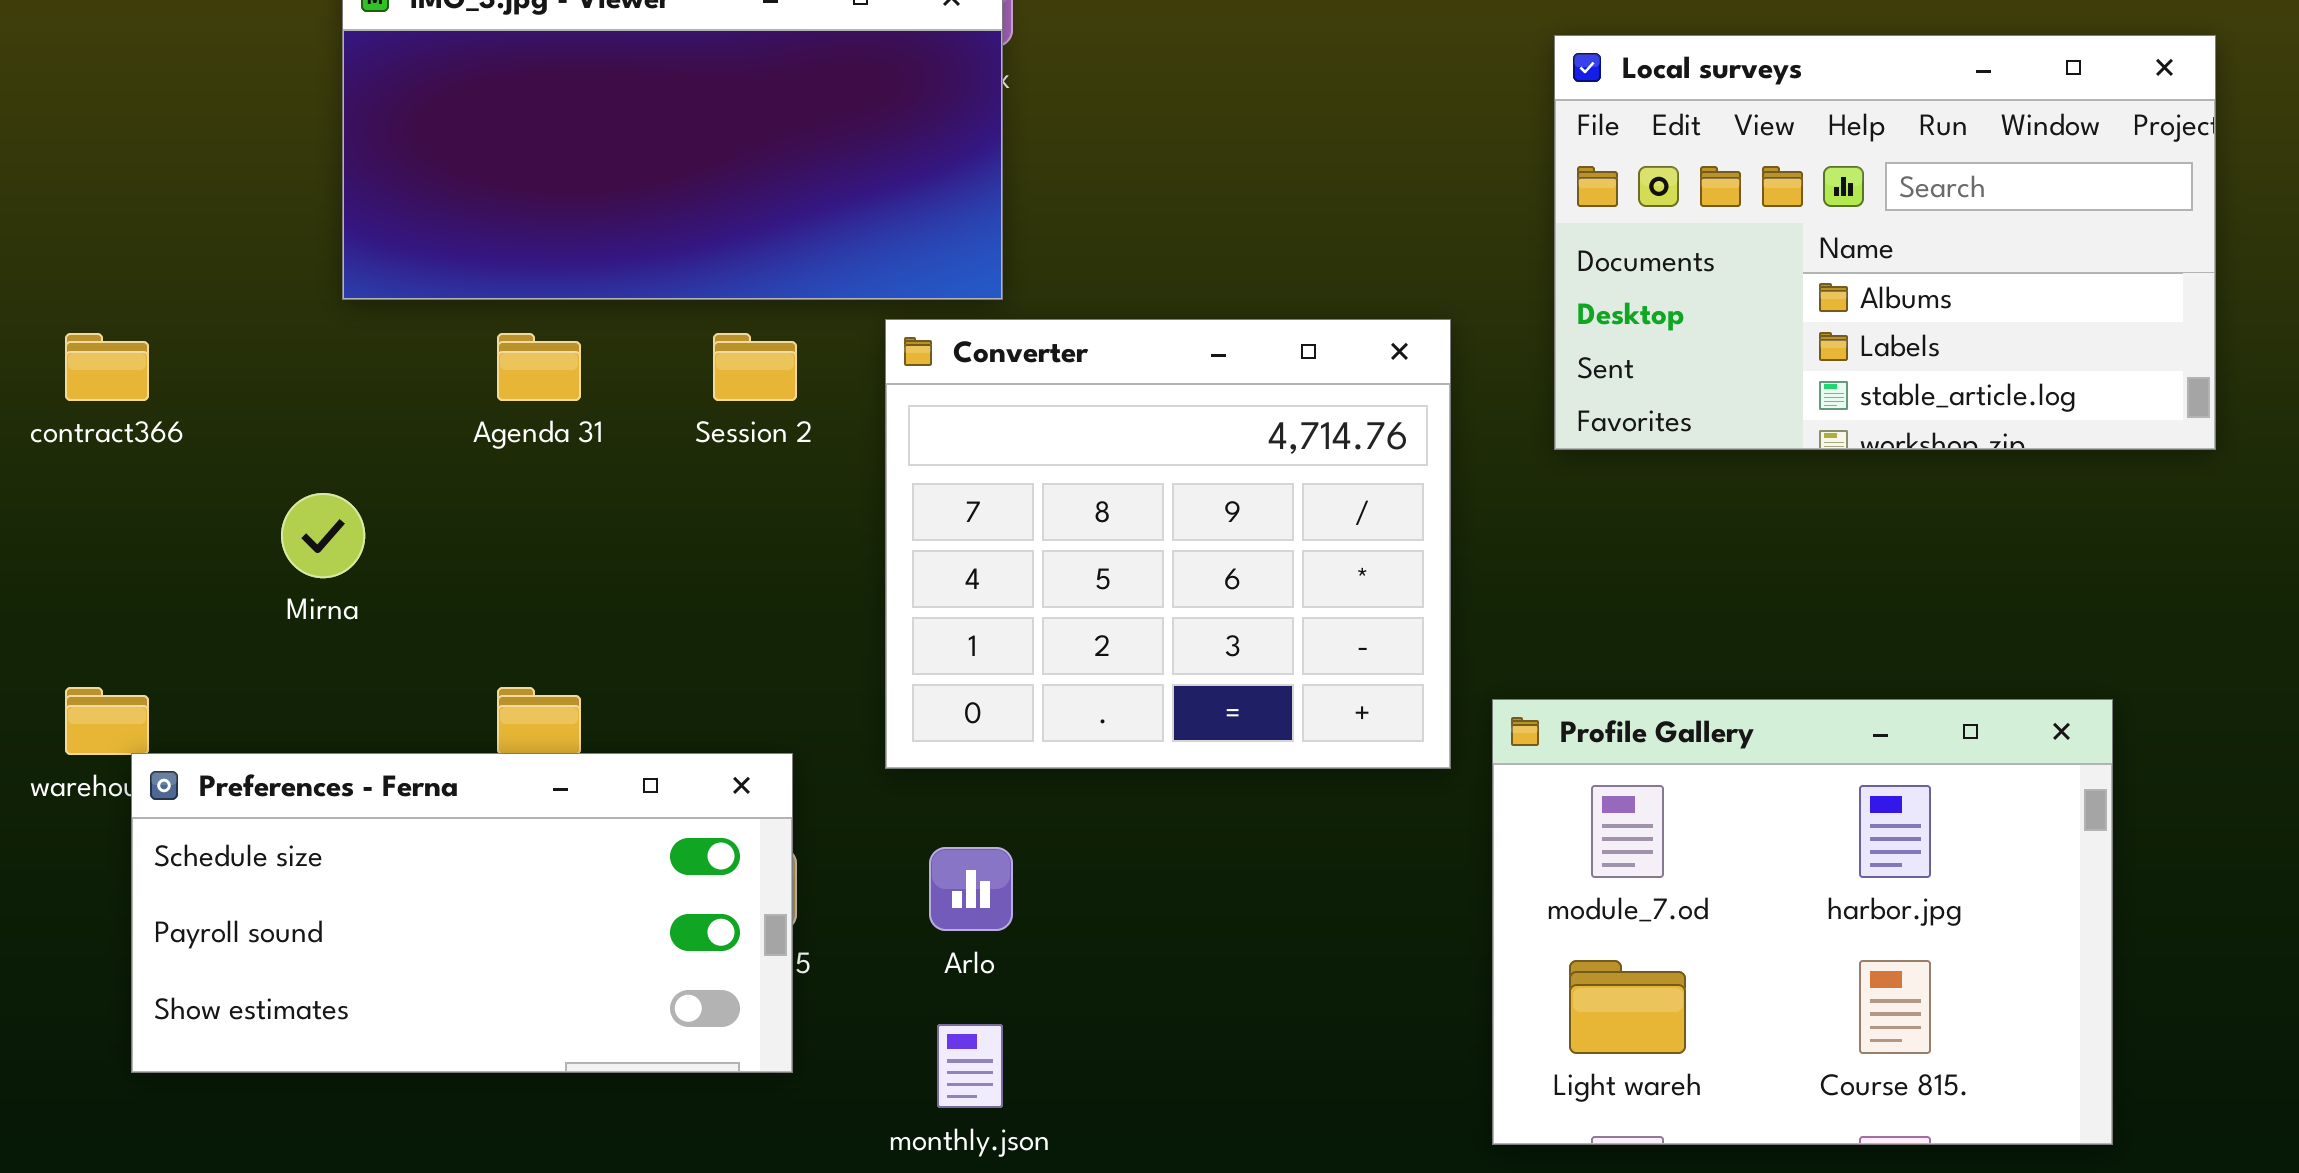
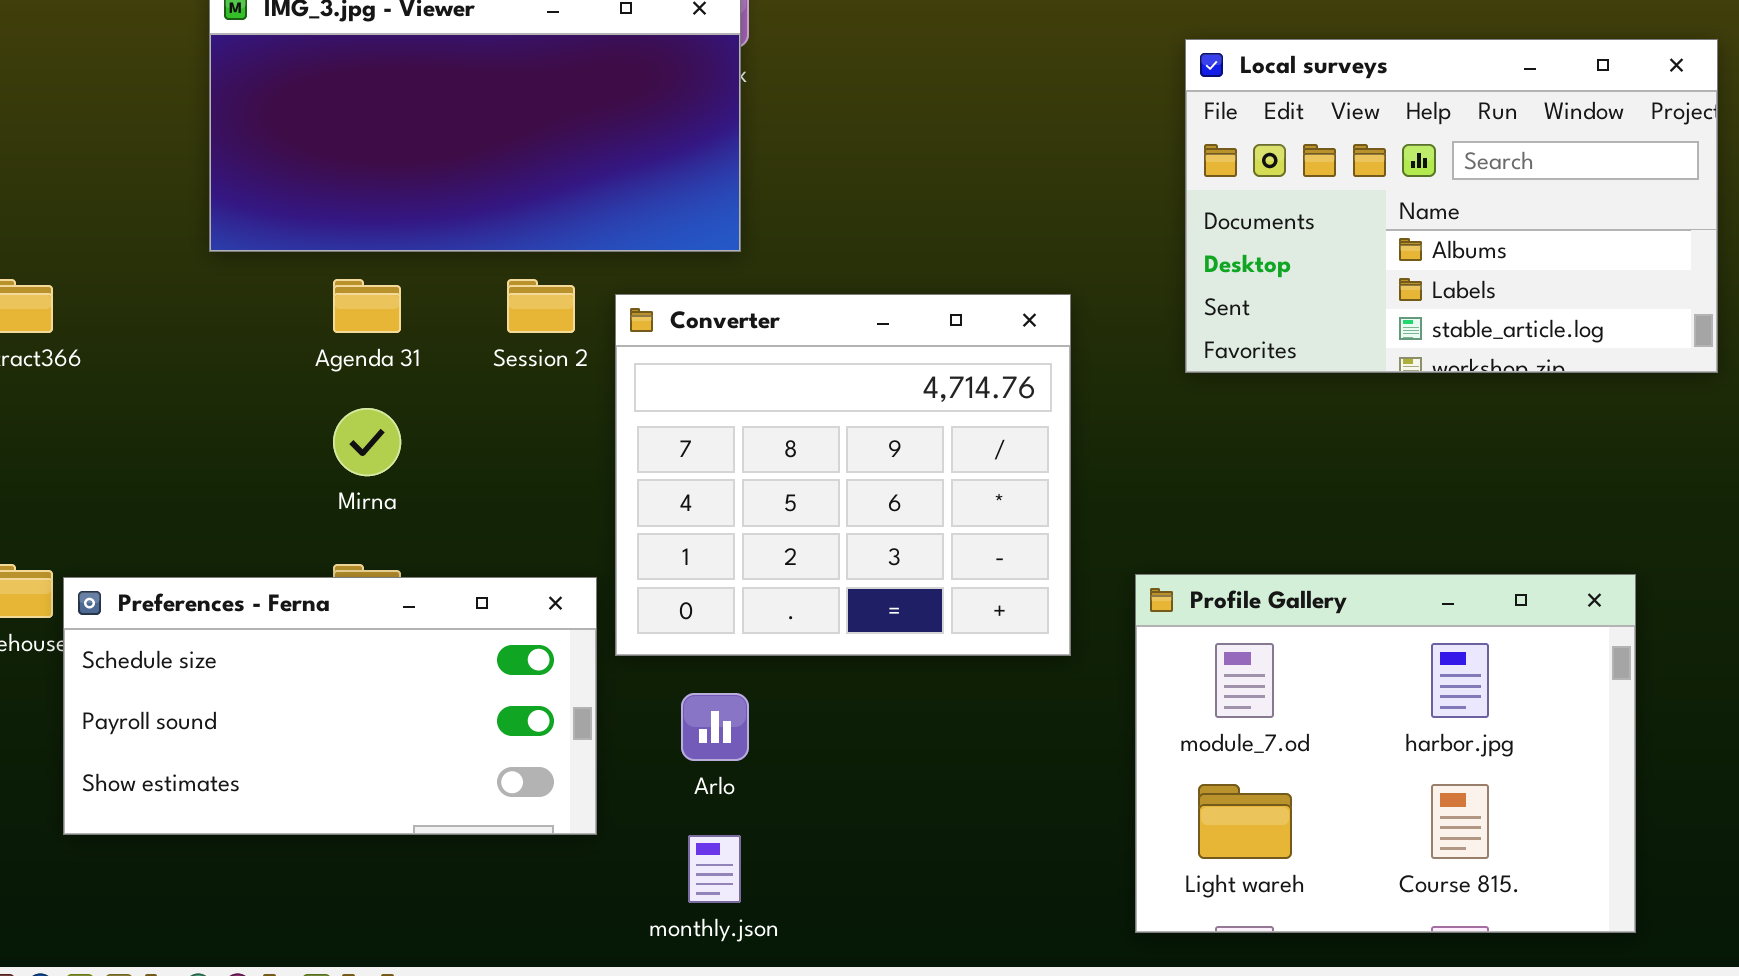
Converter: [885,319,1451,769] -> [615,294,1071,656], moved
Mirna: [281,493,365,578] -> [333,408,401,476], moved
Preferences - Ferna: [131,753,793,1073] -> [63,577,597,835], moved

